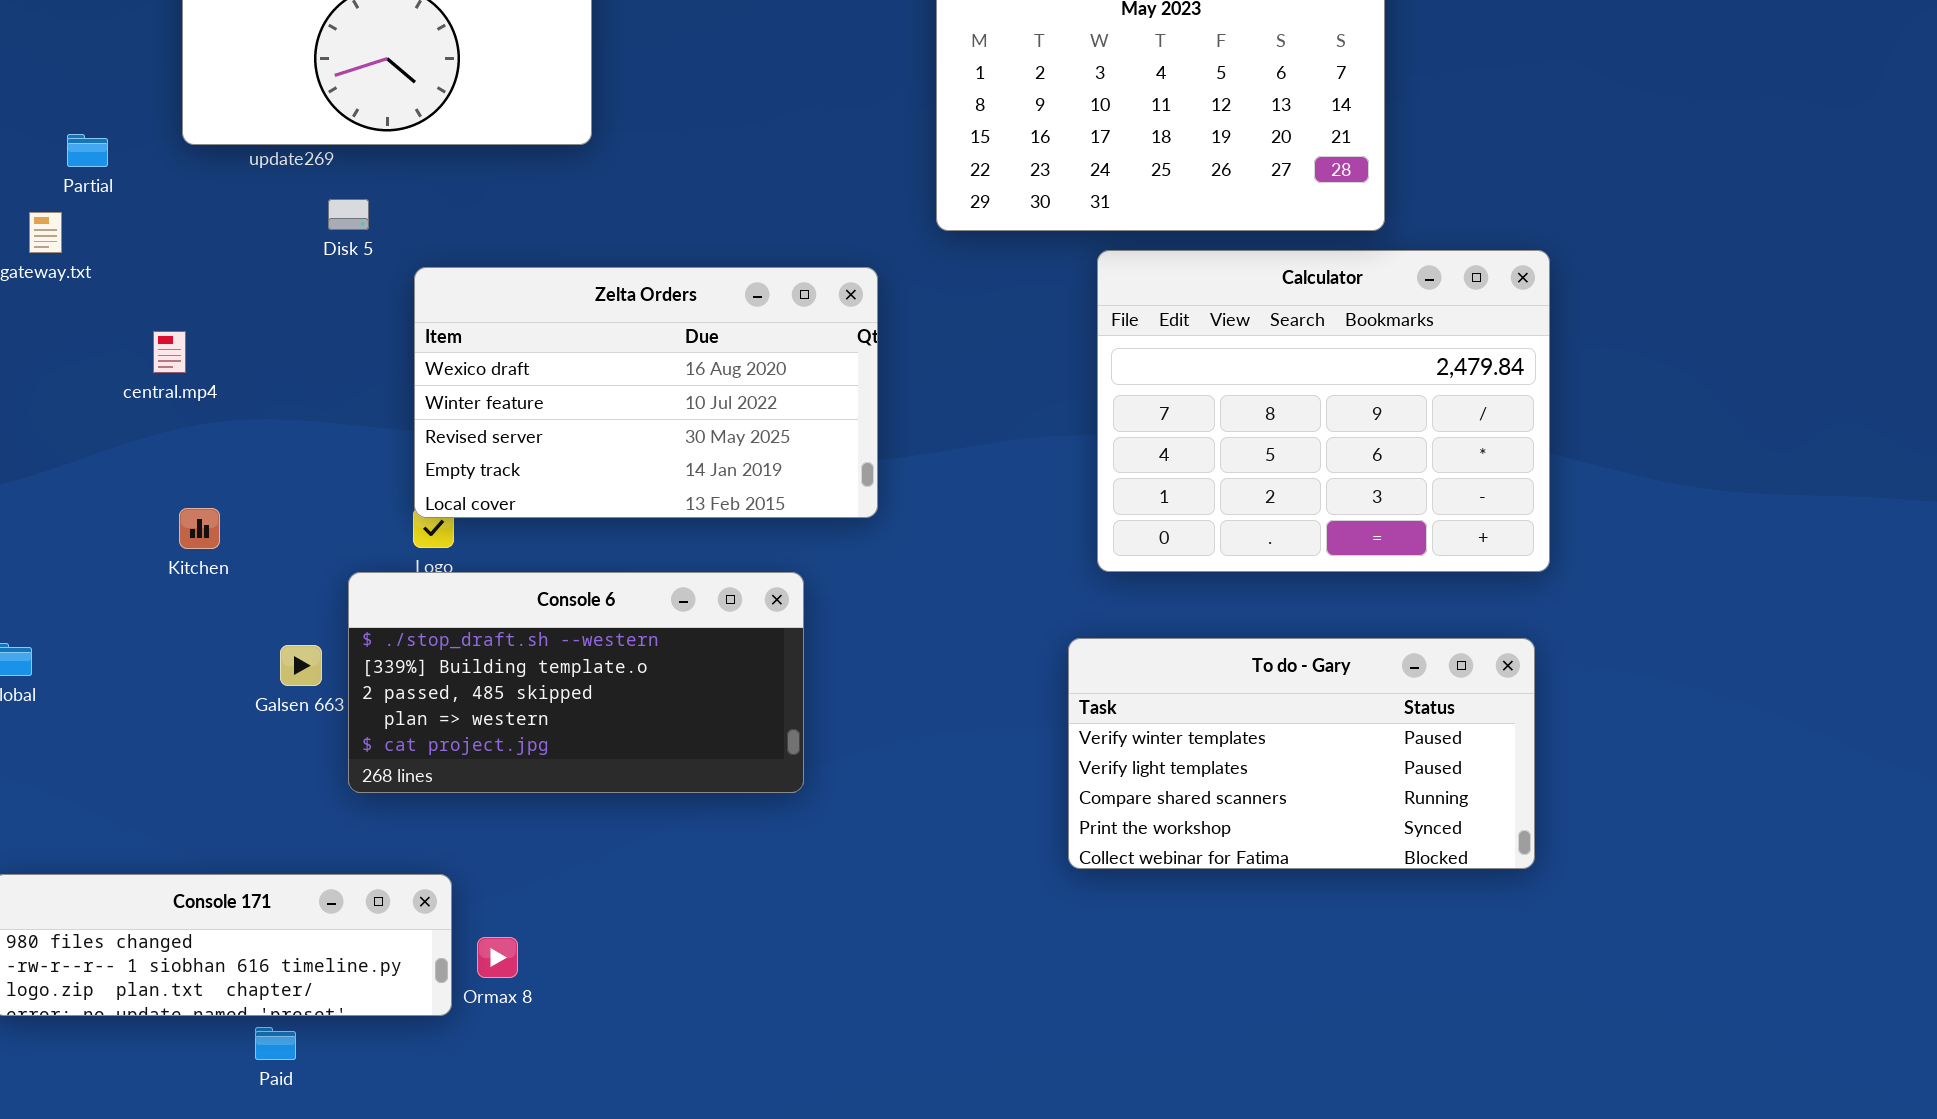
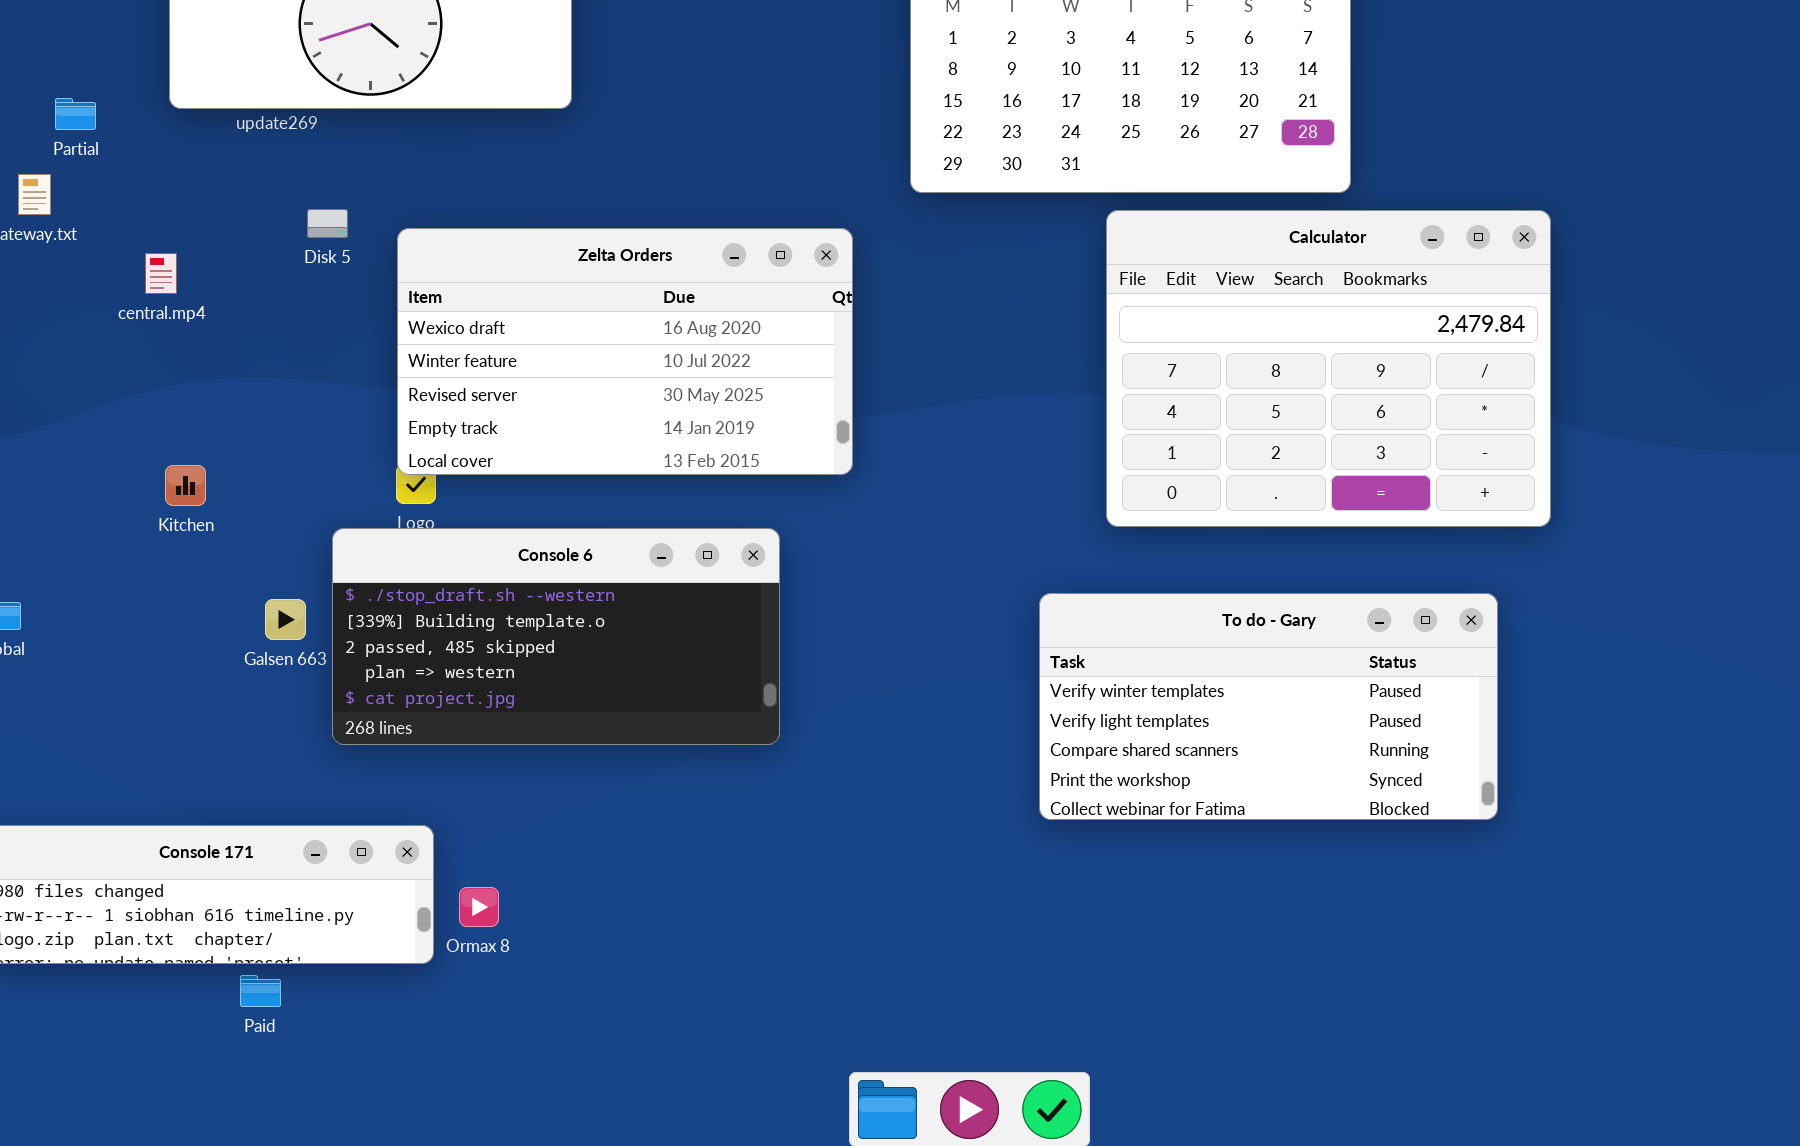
Disk 5: [328,199,369,230] -> [307,209,348,238], moved
Calculator: [1097,250,1550,572] -> [1106,210,1551,527], moved
central.mp4: [153,331,186,373] -> [145,253,177,294], moved

